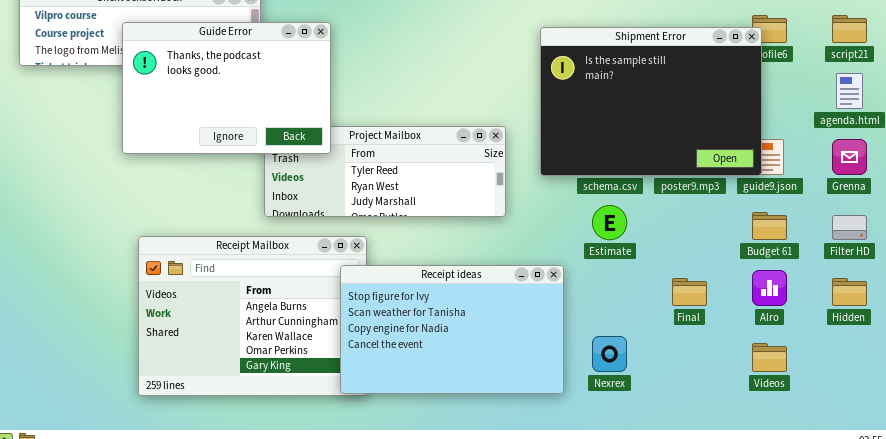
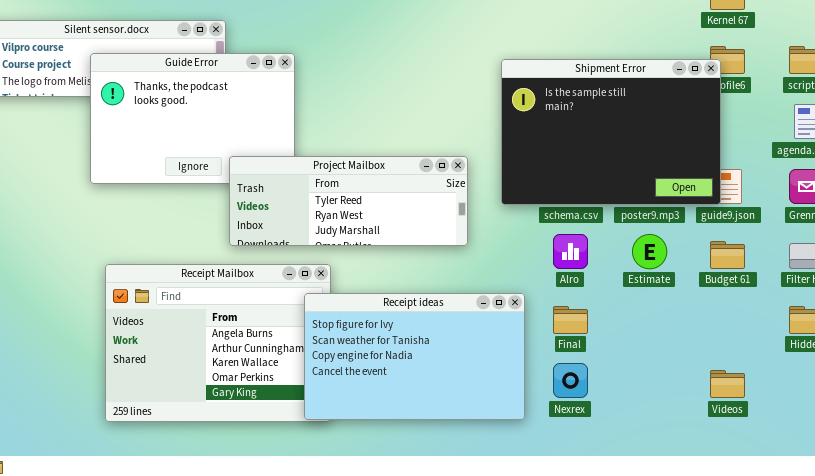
Project Mailbox: [264,126,506,217] -> [229,156,468,246], raised
Estimate: [592,205,627,240] -> [632,234,667,269], moved
Alro: [752,270,787,306] -> [553,234,588,269], moved
Final: [672,278,707,306] -> [553,306,588,334], moved

